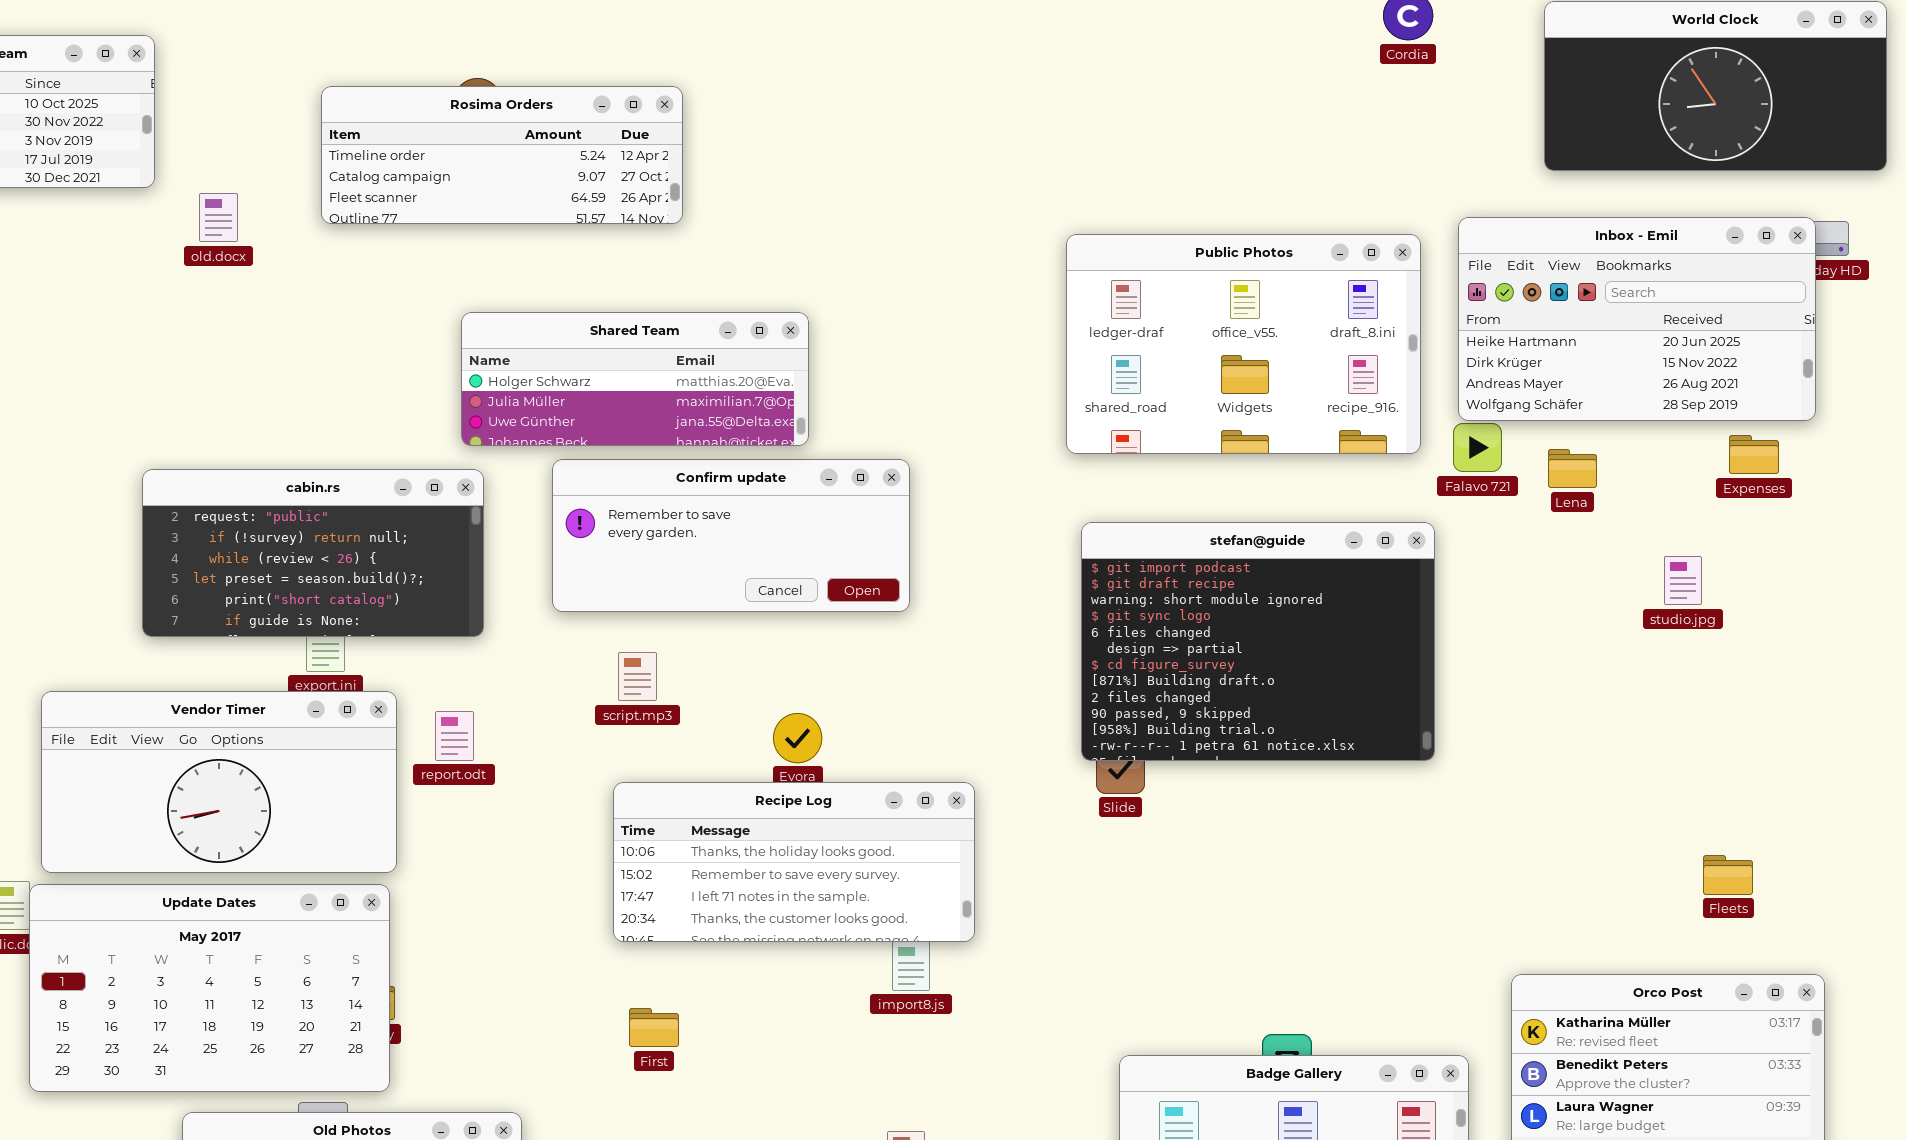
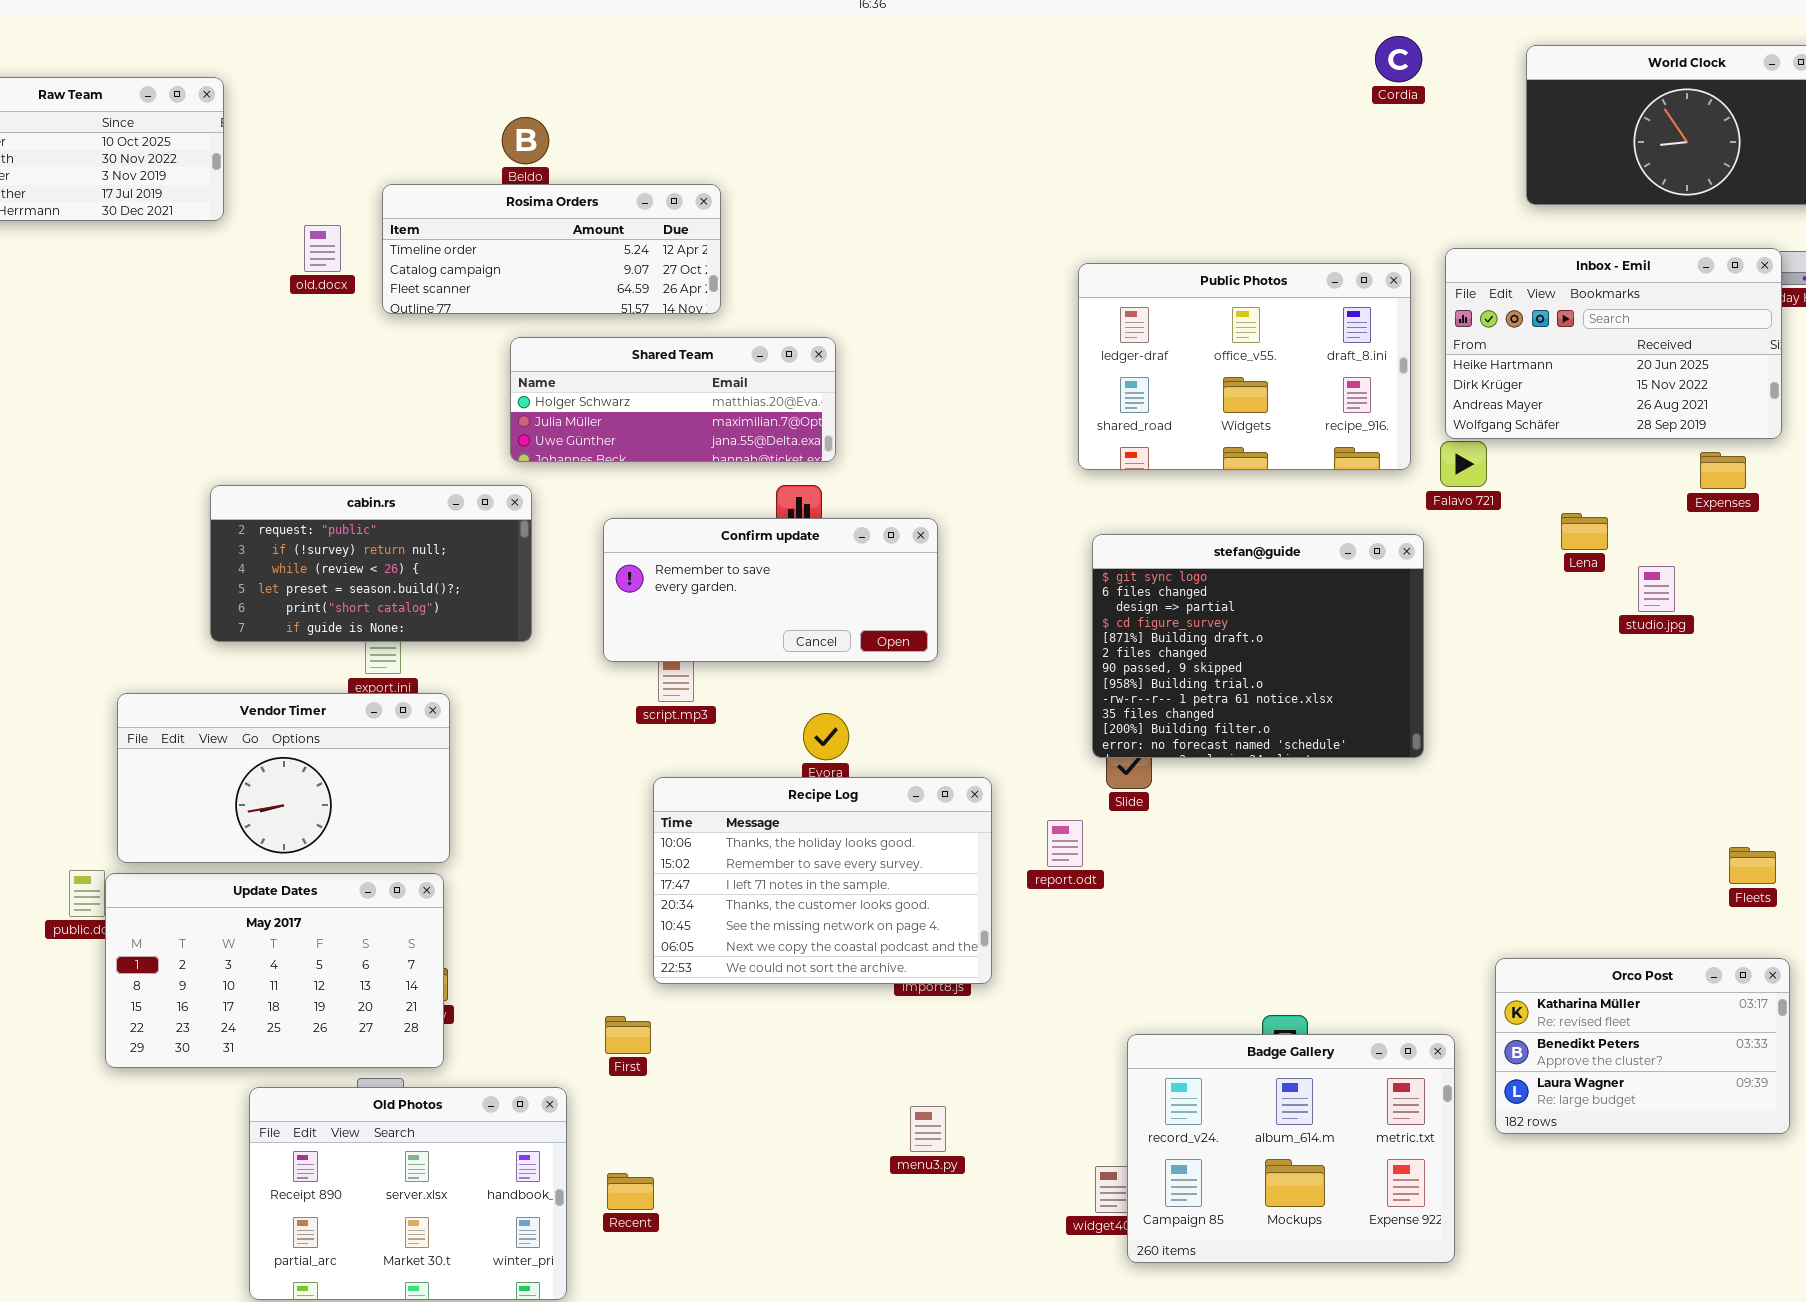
Rosima Orders: [321,86,683,224] -> [382,184,721,314], moved
old.docx: [199,193,238,242] -> [304,225,341,272], moved
Lena: [1548,449,1597,488] -> [1561,513,1608,550], moved
Confirm update: [552,459,910,612] -> [603,518,938,662], moved
stefan@guide: [1081,522,1435,761] -> [1092,534,1424,758], scrolled down 3 rows
report.odt: [435,711,474,761] -> [1047,820,1083,867], moved
Recipe Log: [613,782,975,942] -> [653,777,992,984], resized
Fleets: [1703,855,1753,895] -> [1729,847,1776,884], moved
First: [629,1008,679,1047] -> [605,1016,651,1054], moved

